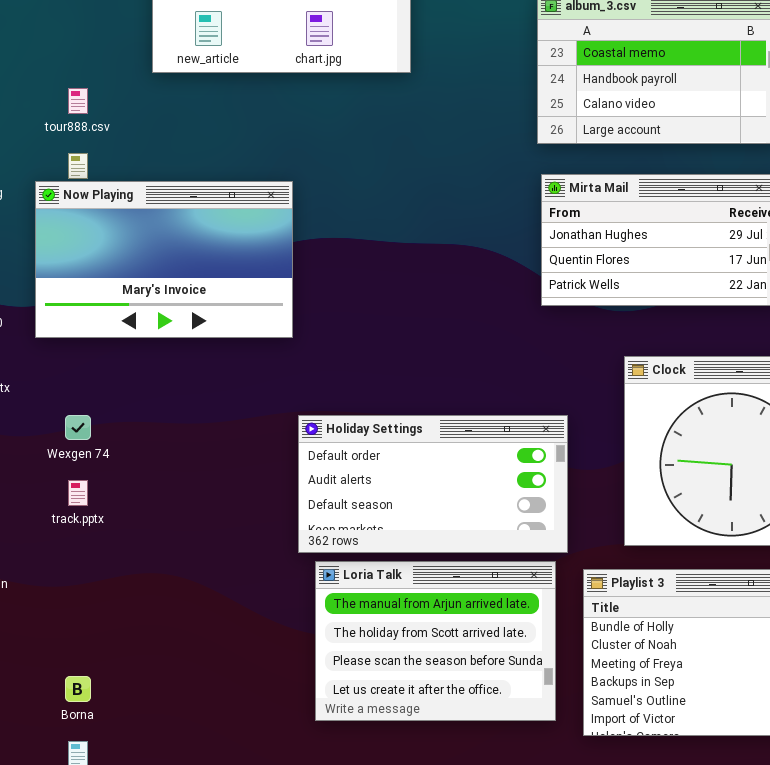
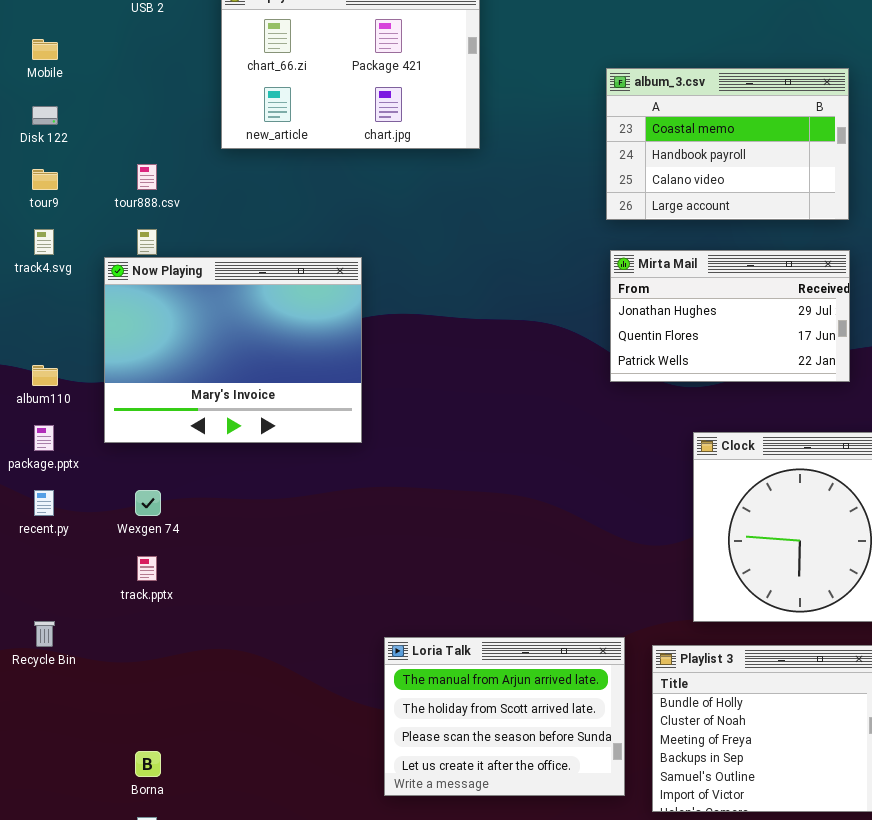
Now Playing: [35,181,293,338] -> [104,257,362,443], resized
Holiday Settings: [298,415,568,553] -> none, closed

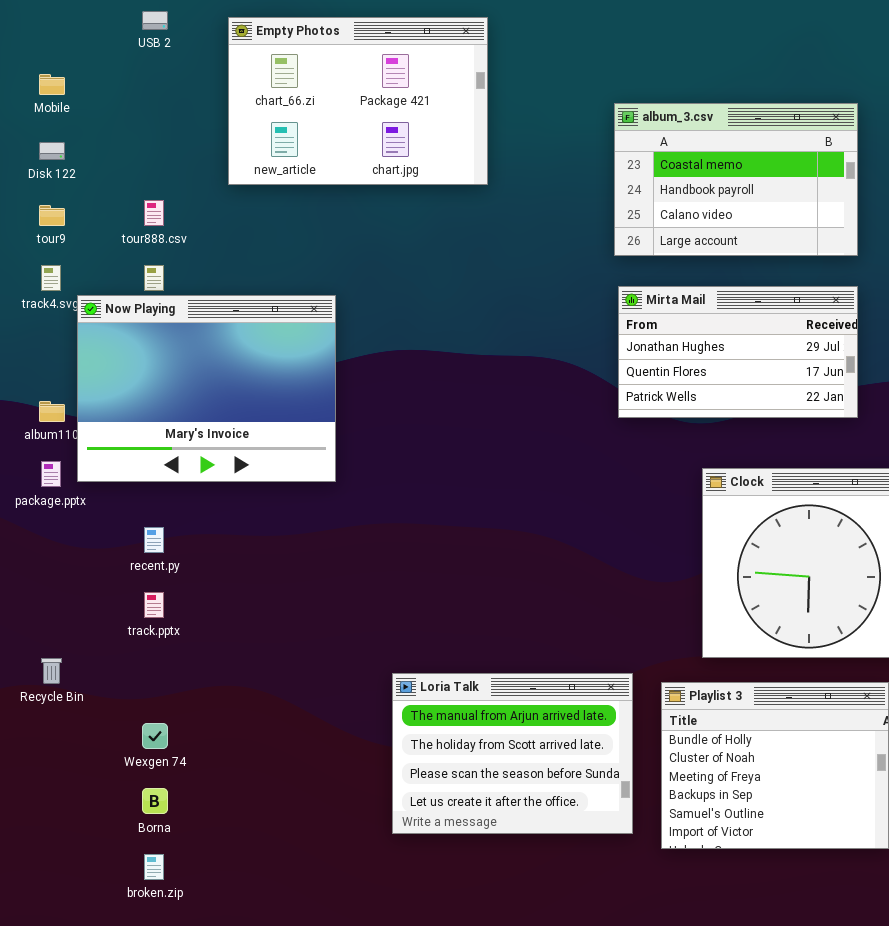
Now Playing: [104,257,362,443] -> [77,295,336,482], moved
recent.py: [34,490,54,516] -> [144,527,164,553], moved
Wexgen 74: [135,490,161,516] -> [142,723,168,749], moved

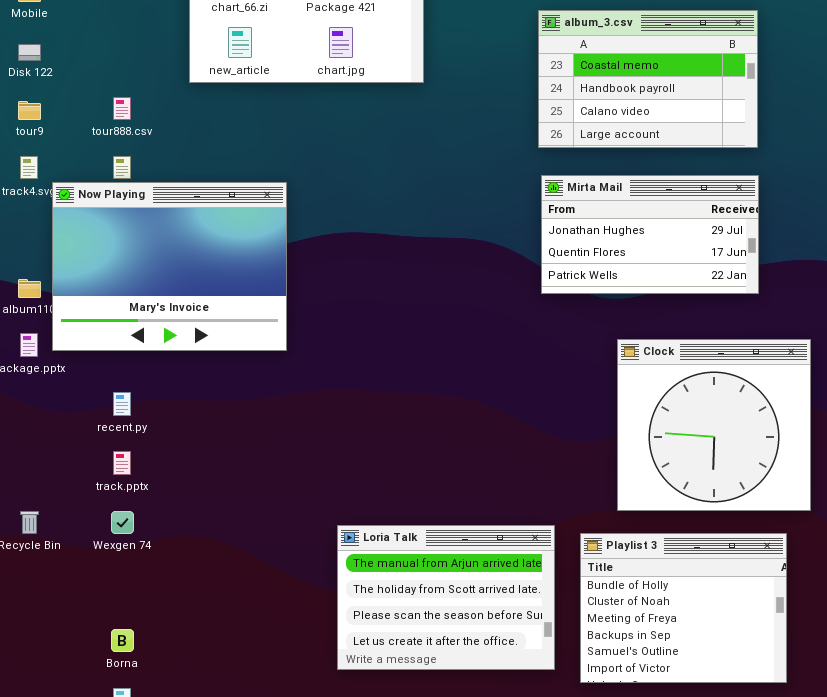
Wexgen 74: [142,723,168,749] -> [111,511,134,534], moved

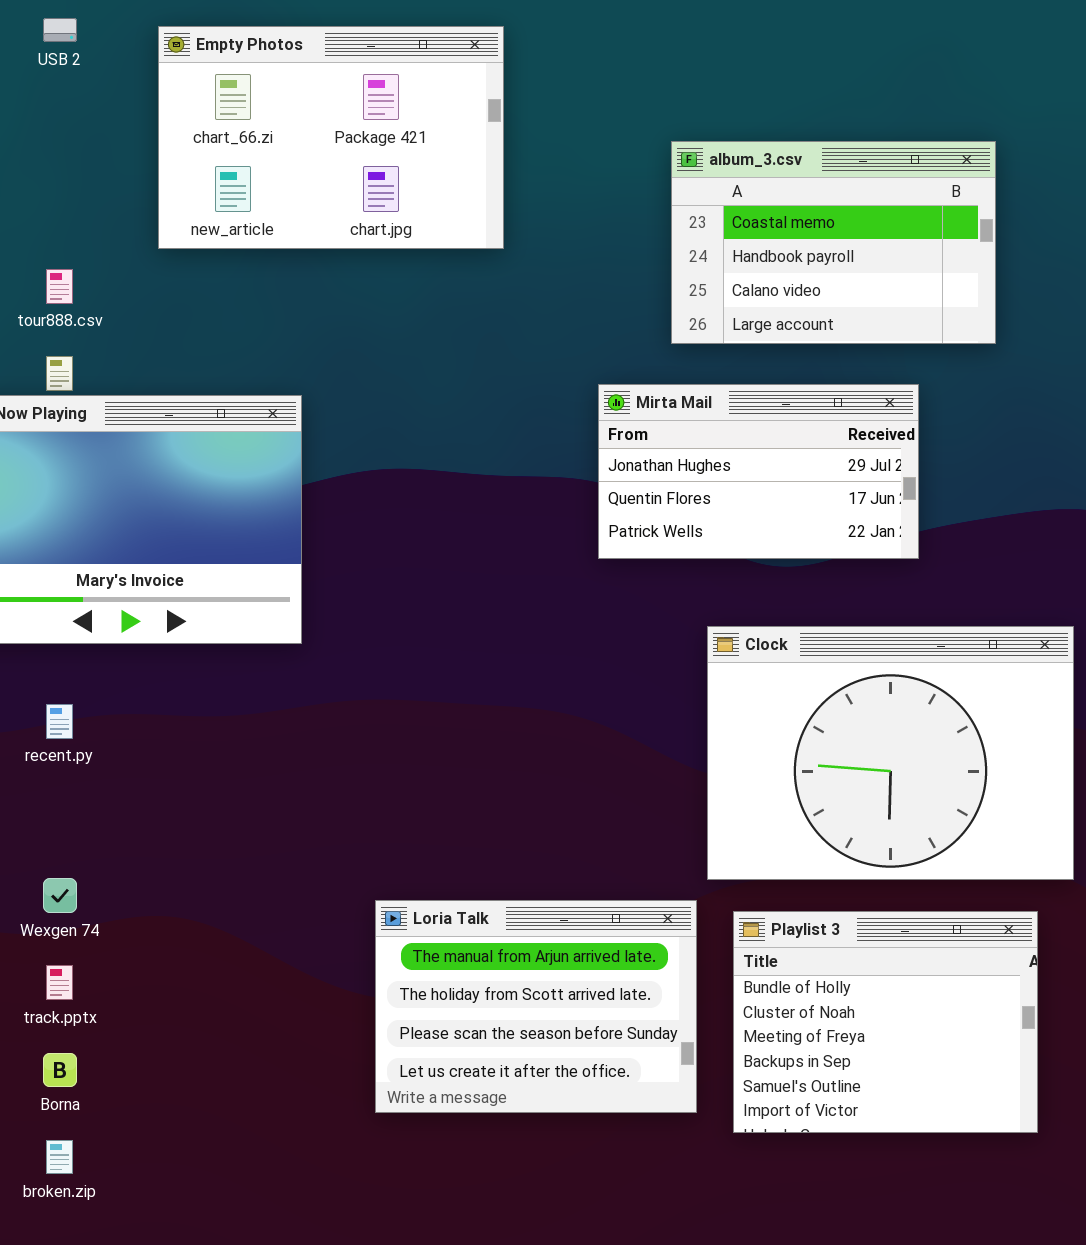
Mirta Mail: [541,175,759,294] -> [598,384,919,559], moved
Clock: [617,339,811,511] -> [707,626,1074,880], resized
track.pptx: [113,451,131,475] -> [46,965,73,1000], moved

